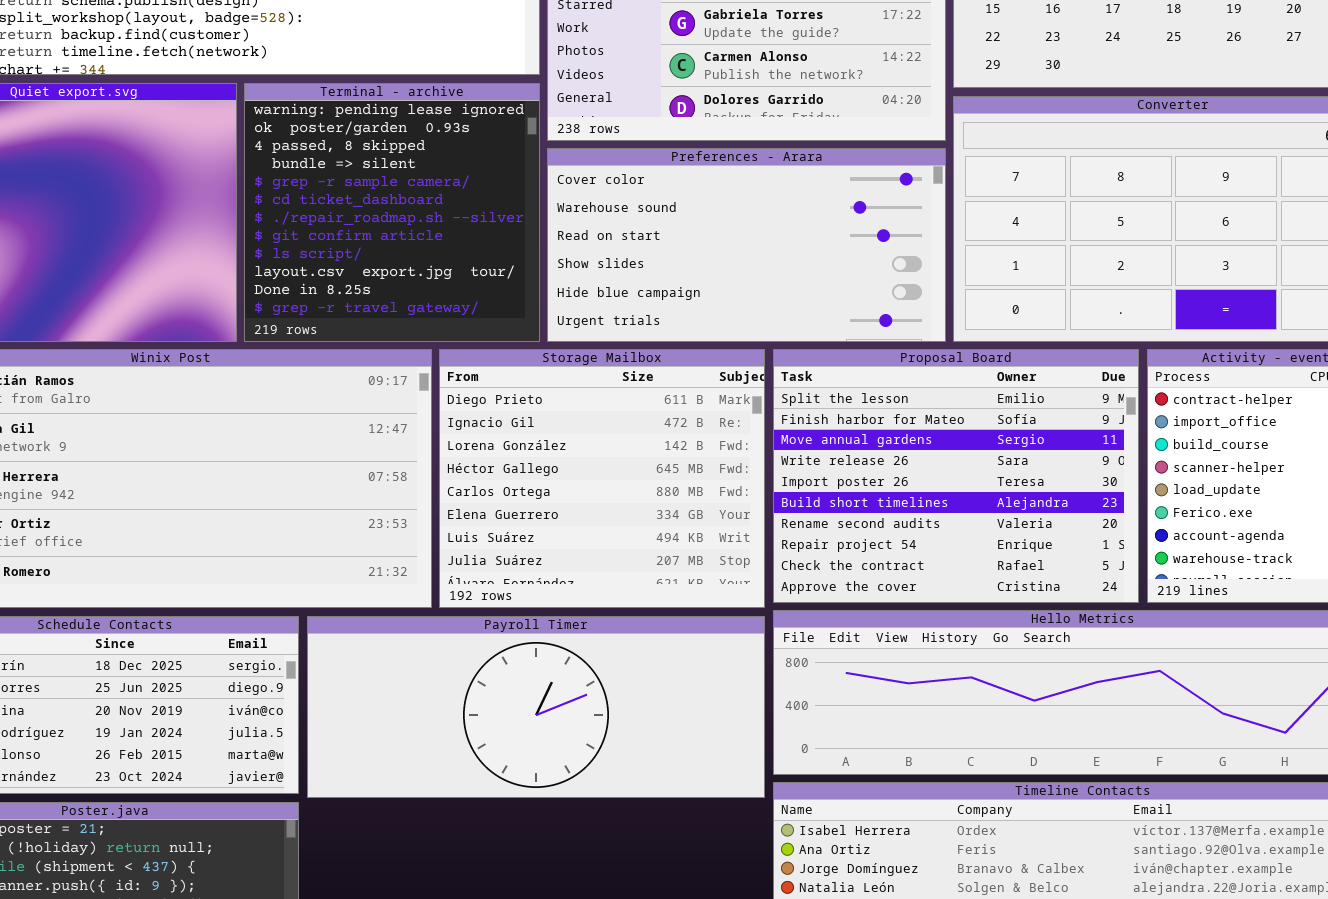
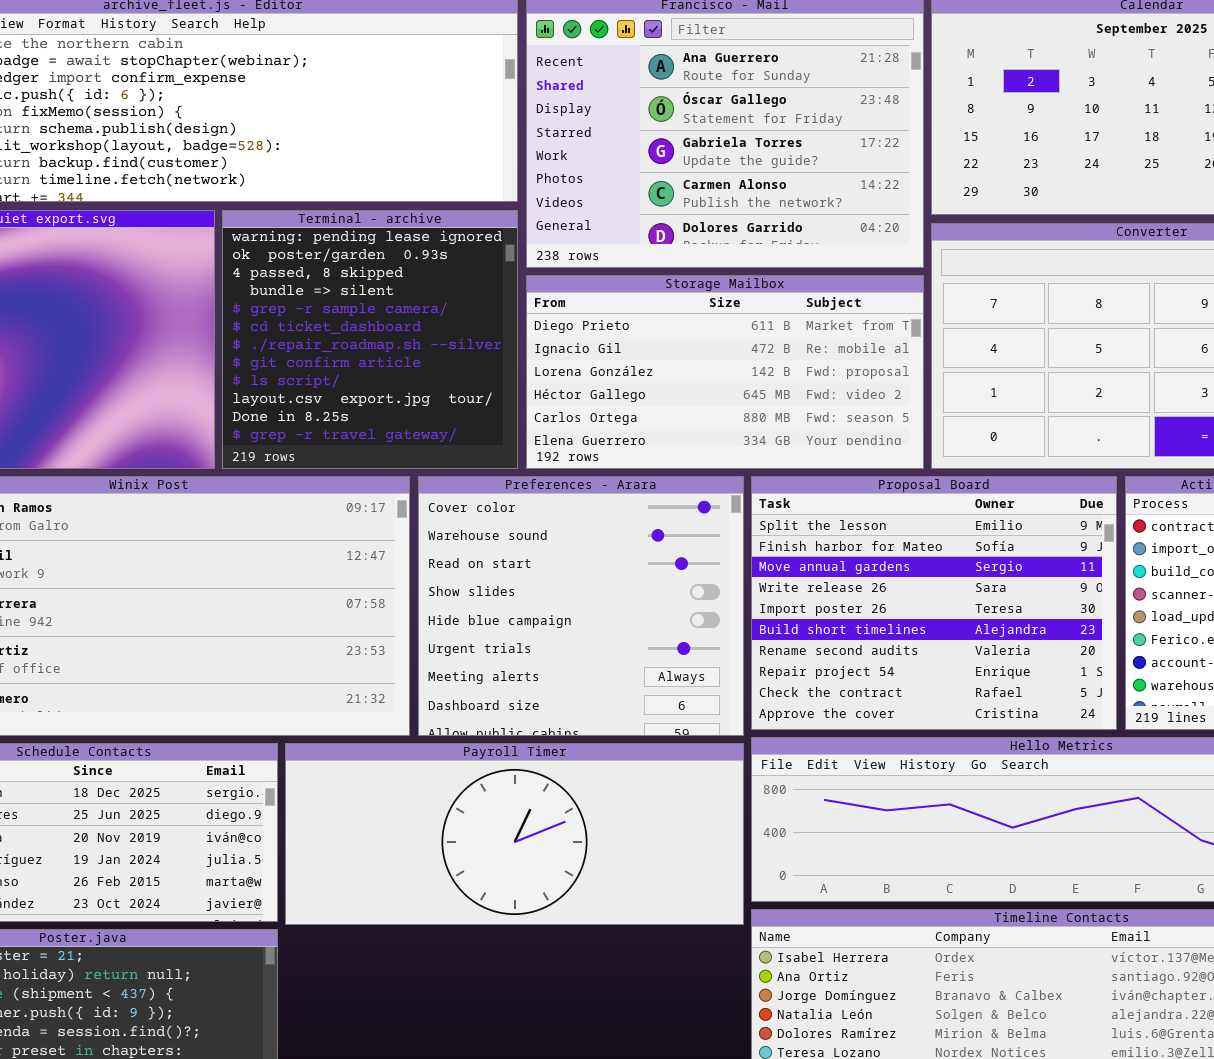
Preferences - Arara: [547,148,946,342] -> [418,476,744,736], moved, resized
Storage Mailbox: [439,349,765,608] -> [526,275,924,469], moved, resized

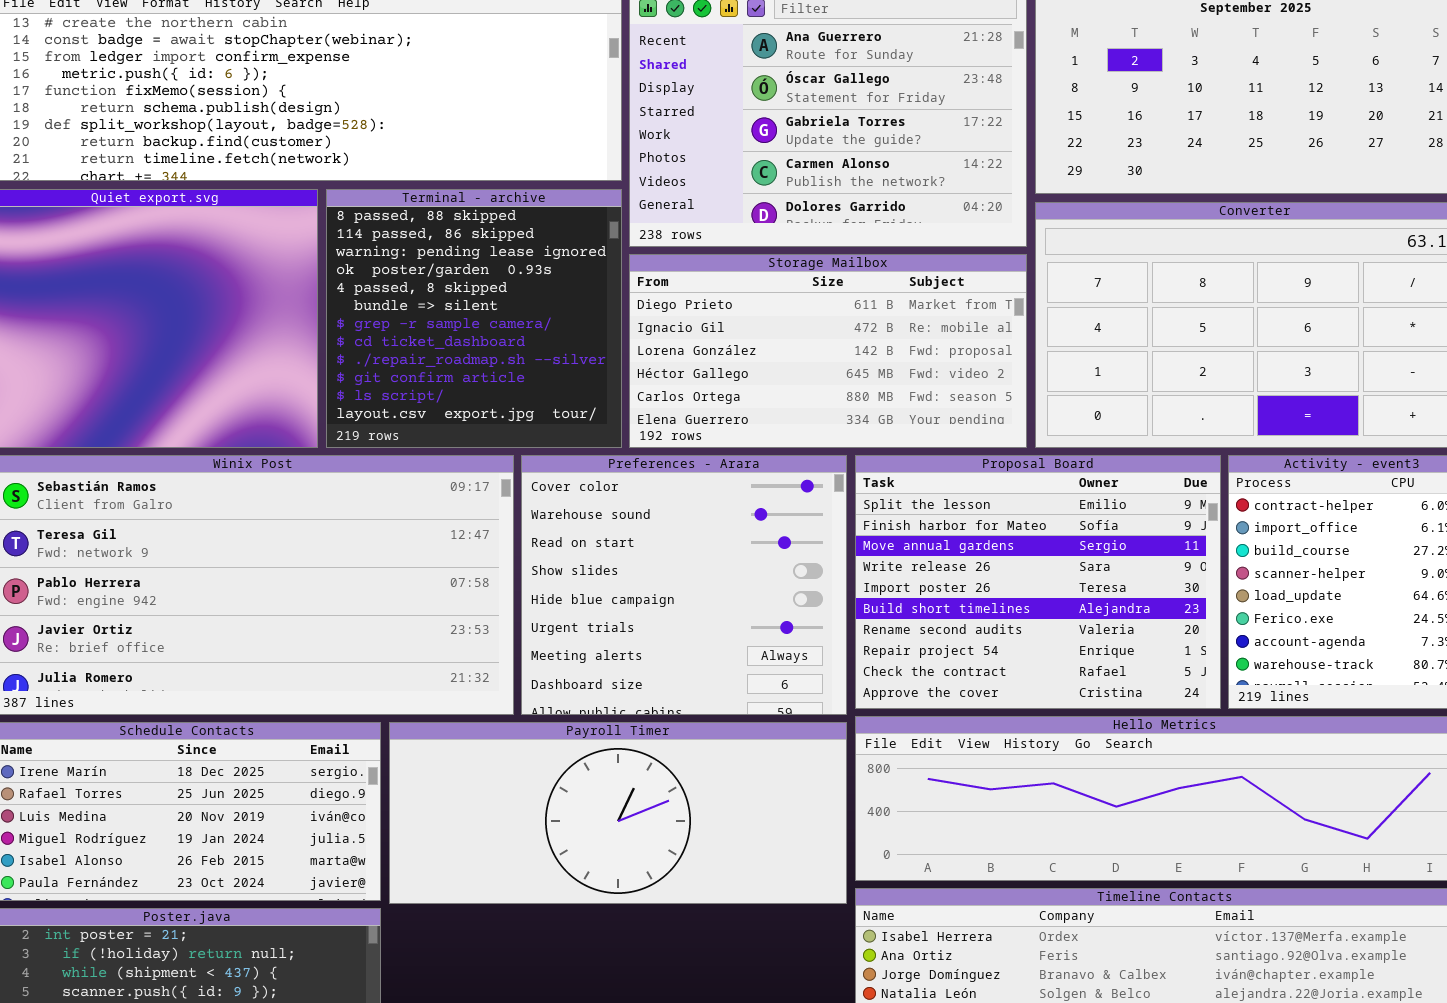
Terminal - archive: [222,210,518,469] -> [326,189,622,448], scrolled up 2 rows

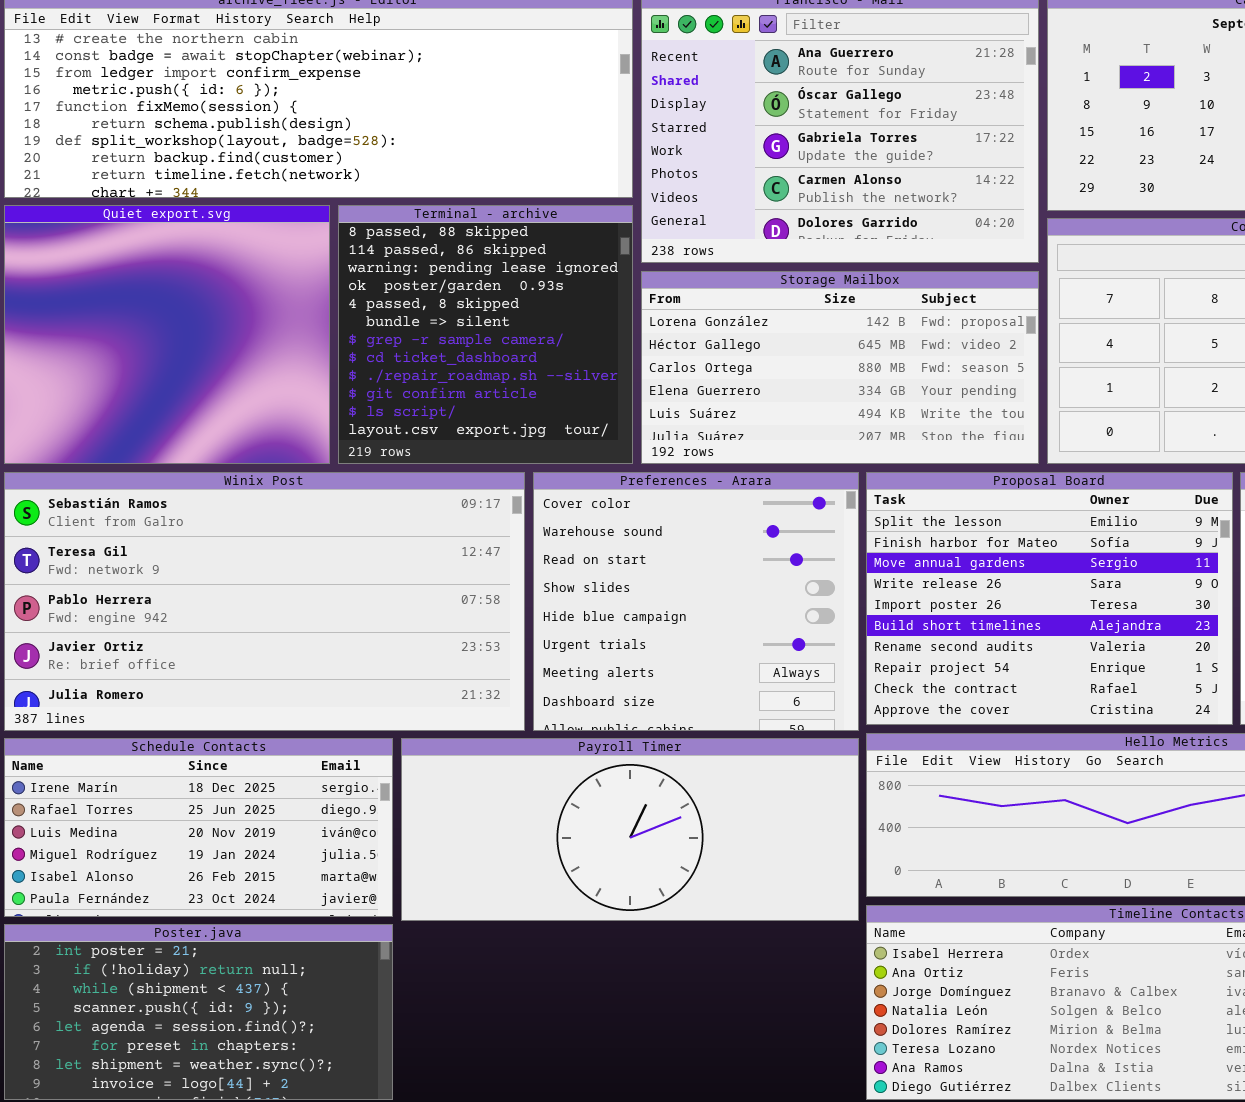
Storage Mailbox: [629,254,1027,448] -> [641,271,1039,464], scrolled down 2 rows

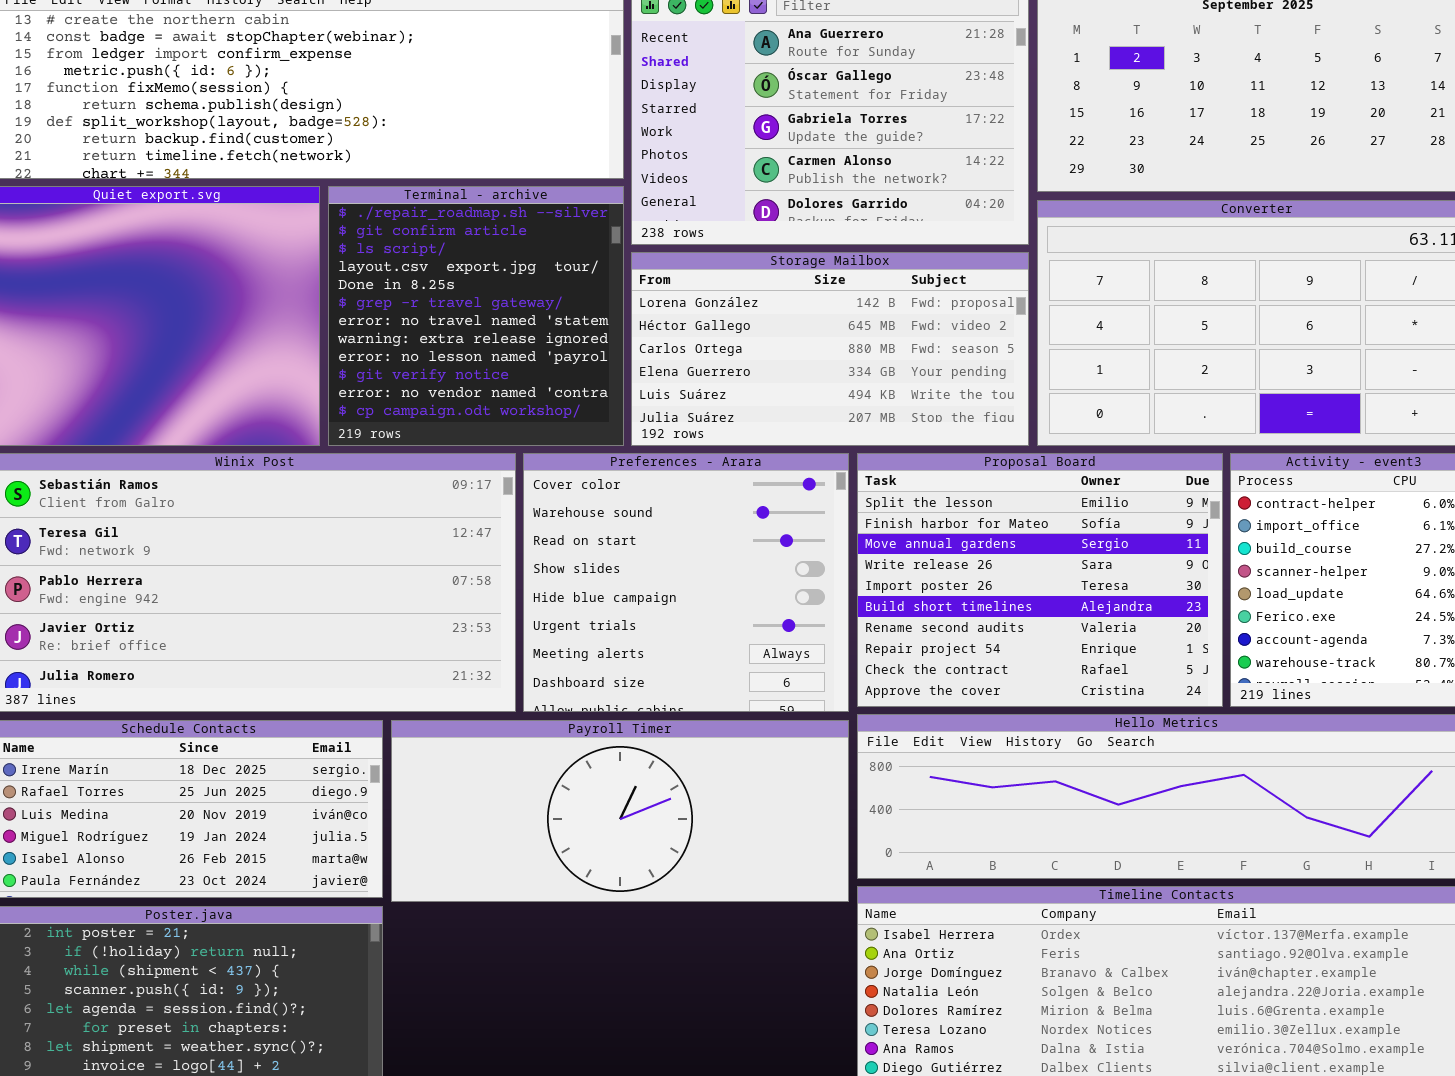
Terminal - archive: [338,205,633,464] -> [328,186,624,446], scrolled down 8 rows

